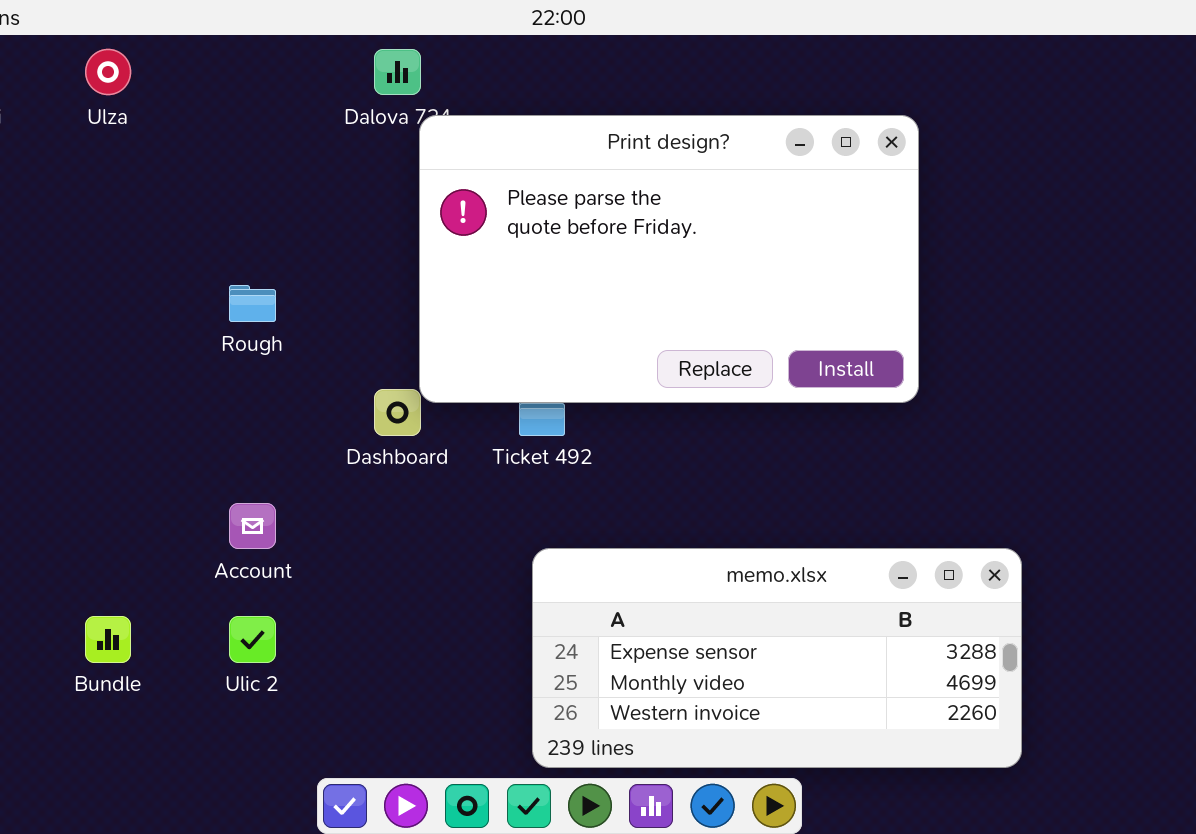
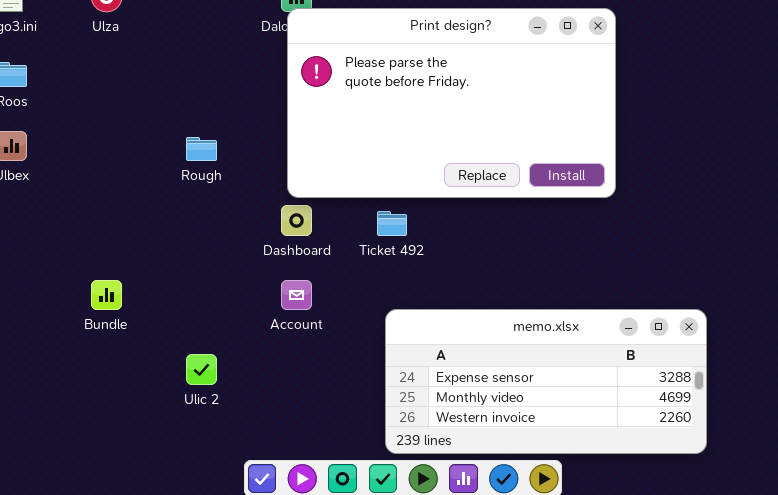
Print design?: [419,115,919,403] -> [287,8,616,198], moved
Account: [229,503,276,549] -> [281,280,312,310], moved
Bundle: [85,616,131,663] -> [91,280,122,310], moved

